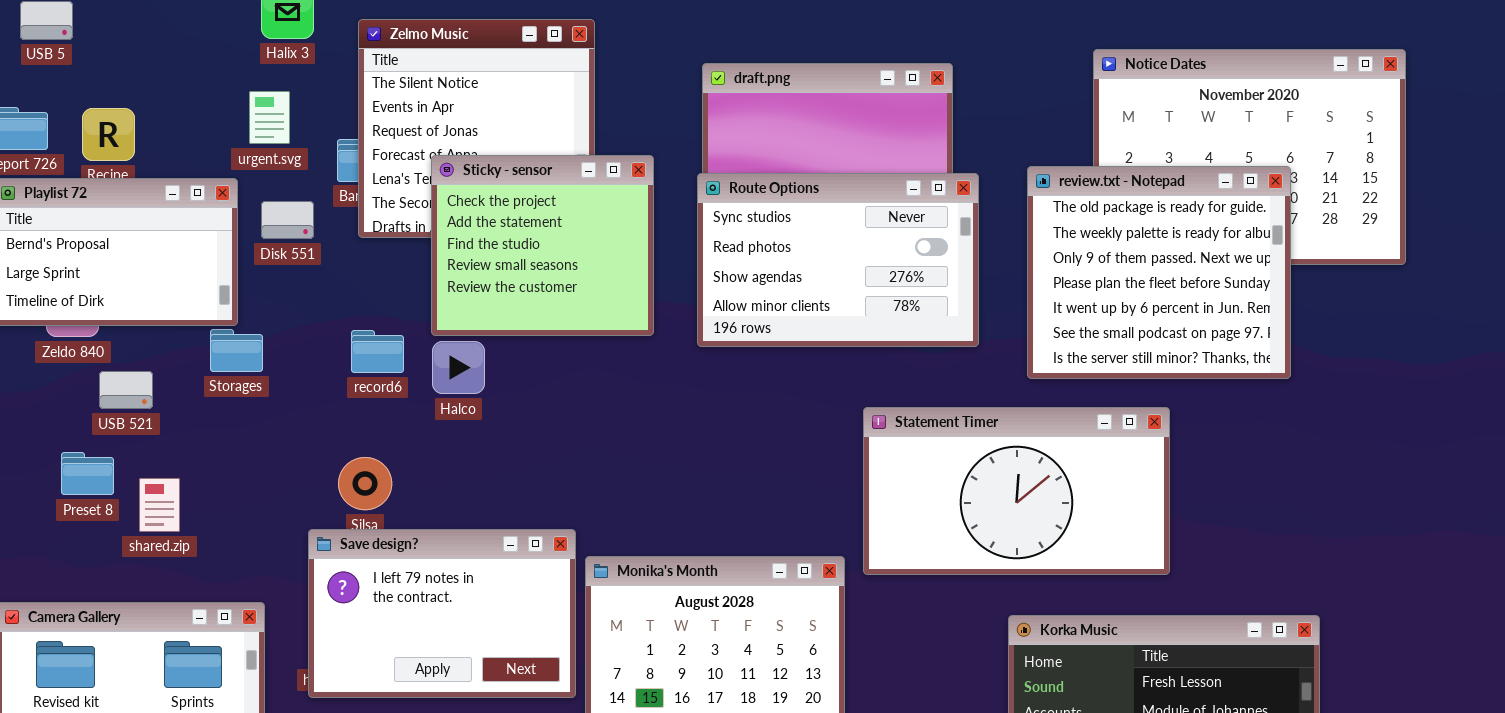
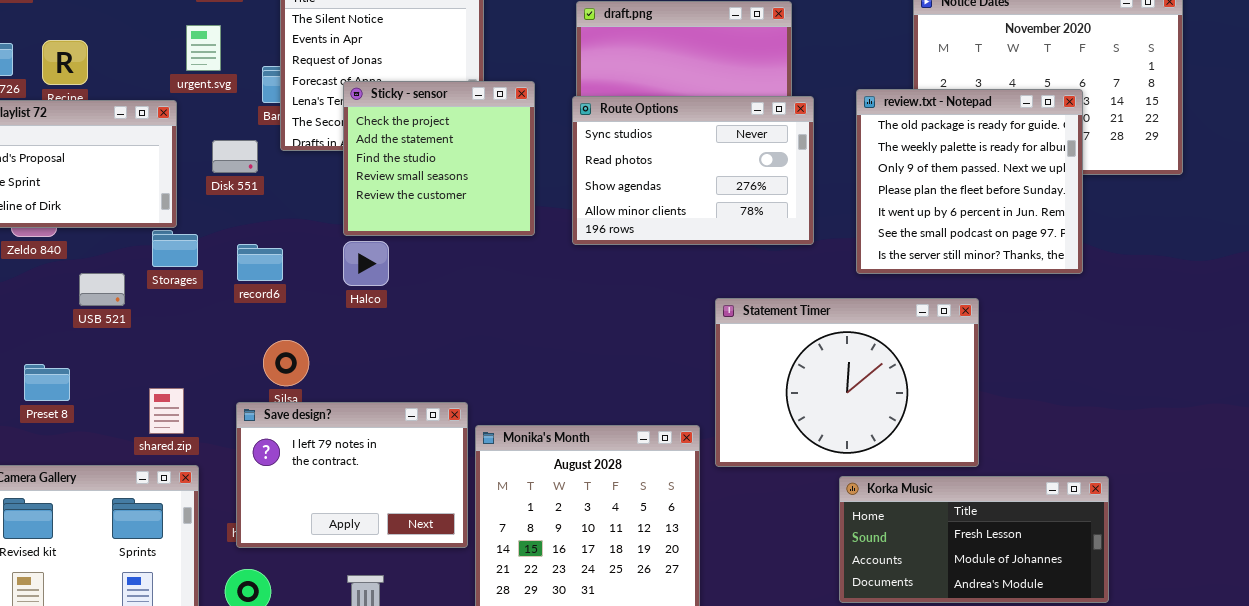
Disk 551: [261,201,314,239] -> [212,140,258,173], moved
record6: [351,330,404,373] -> [237,244,283,281], moved
USB 521: [99,371,153,409] -> [79,273,125,306], moved
Statement Timer: [863,407,1170,575] -> [715,298,979,467], resized
Preset 8: [61,452,114,495] -> [24,364,70,401], moved
shared.zip: [139,478,180,532] -> [149,388,184,434], moved

